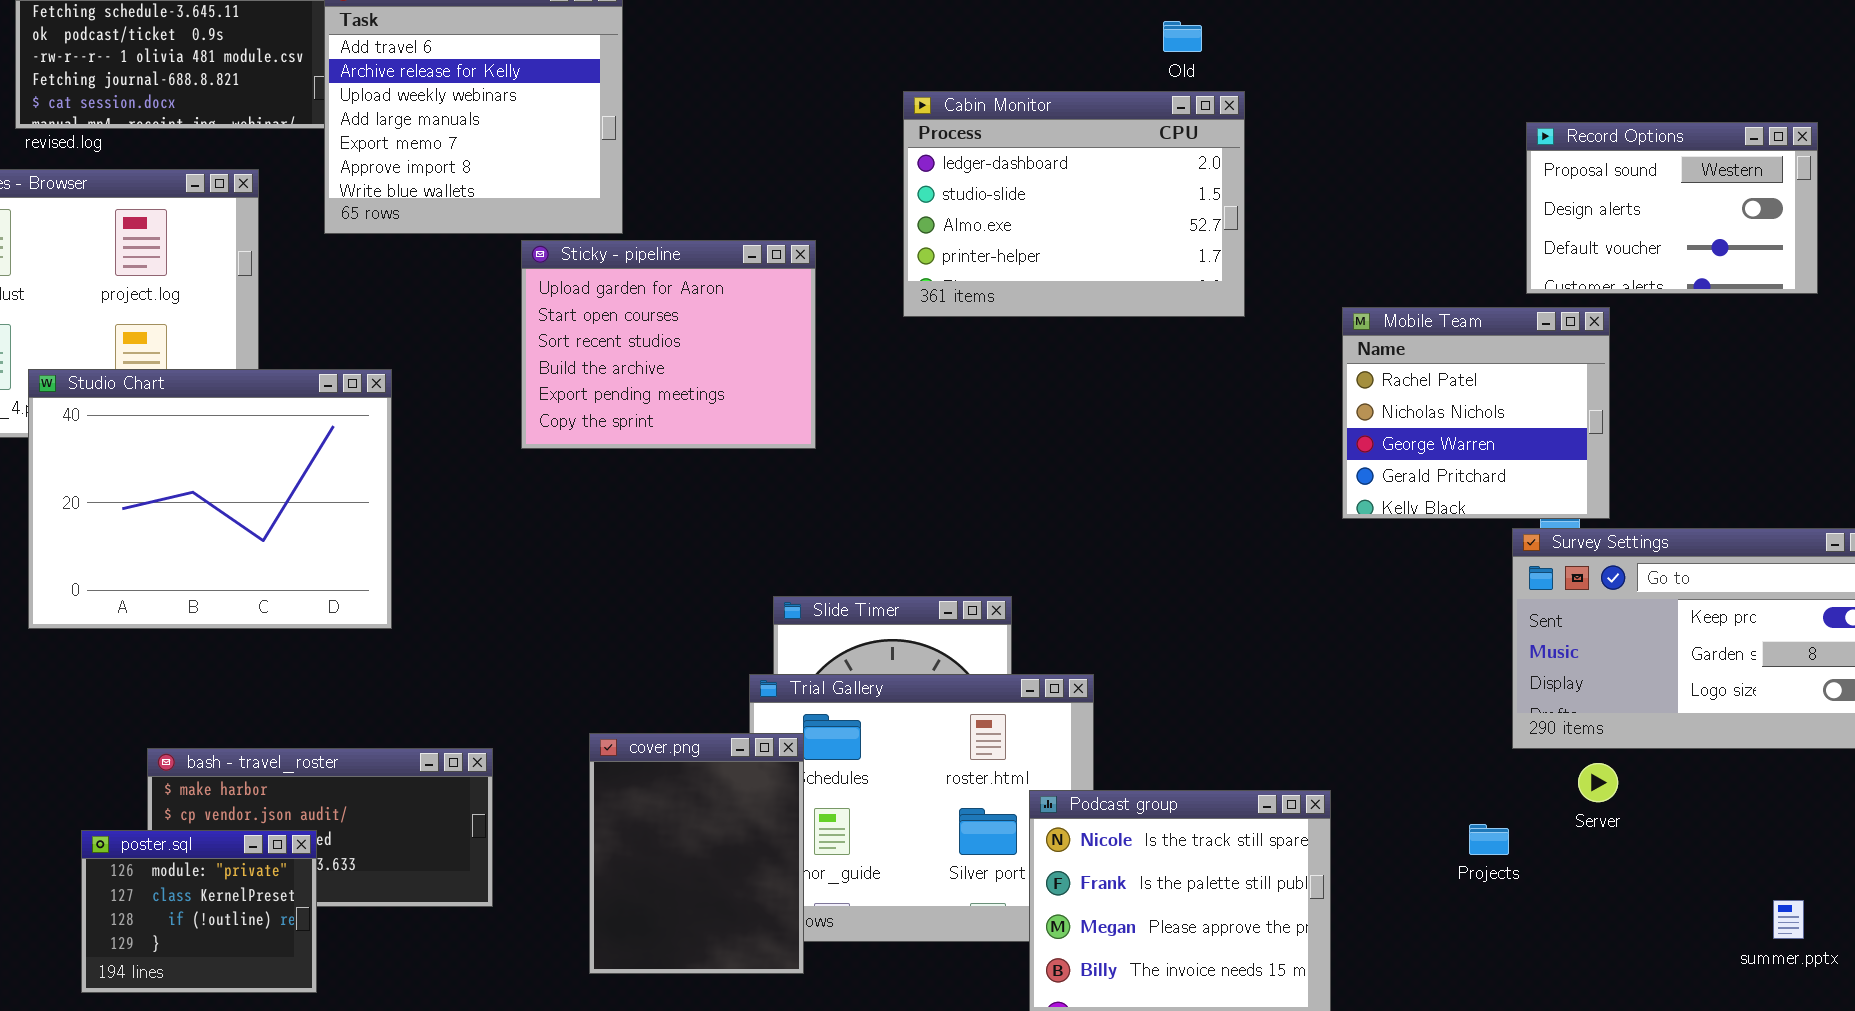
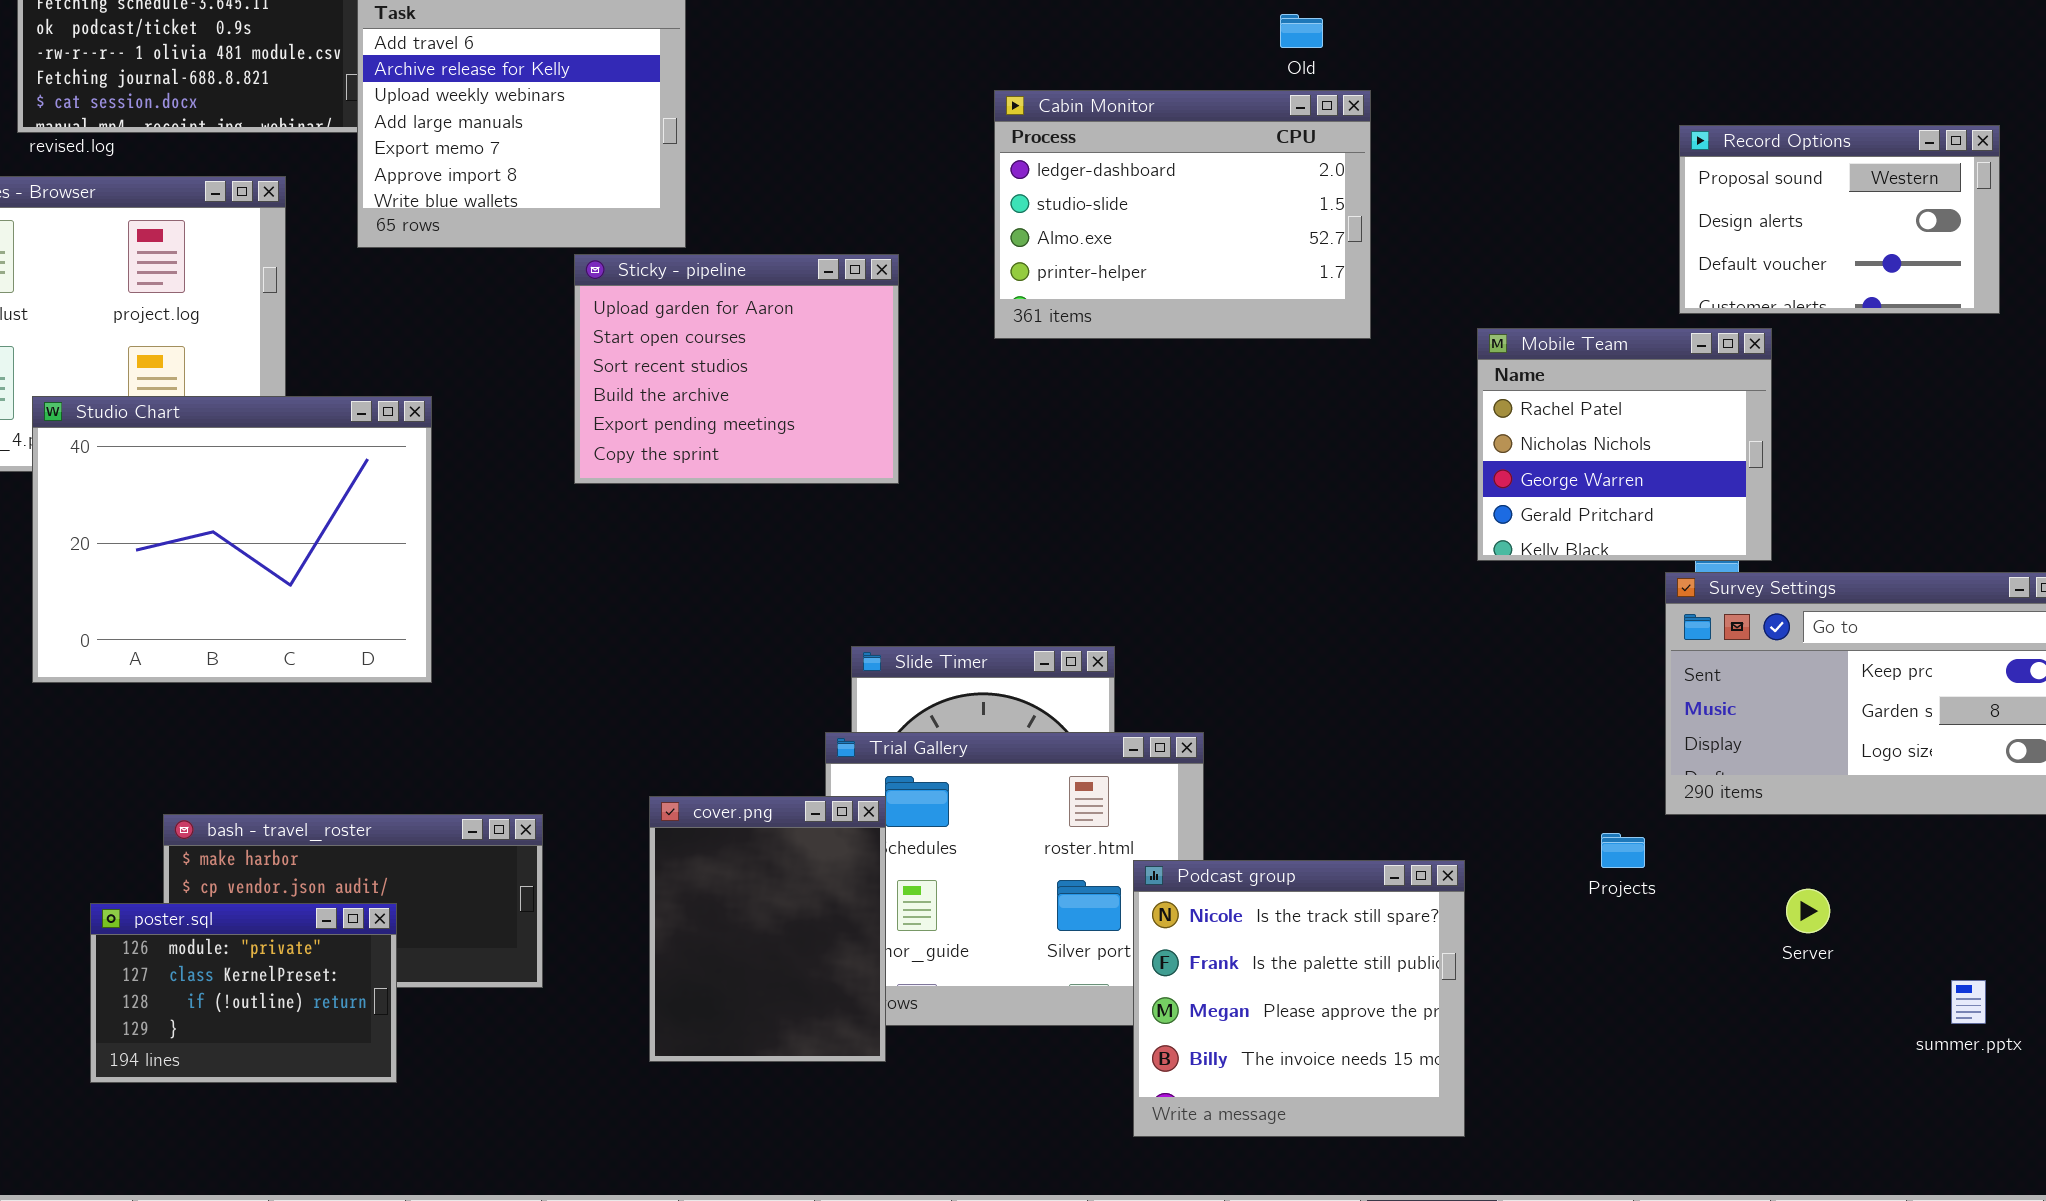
Server: [1578,763,1618,802] -> [1786,889,1830,933], moved
Projects: [1469,824,1509,855] -> [1601,833,1645,868], moved
poster.sql: [81,830,317,993] -> [90,903,397,1083], resized

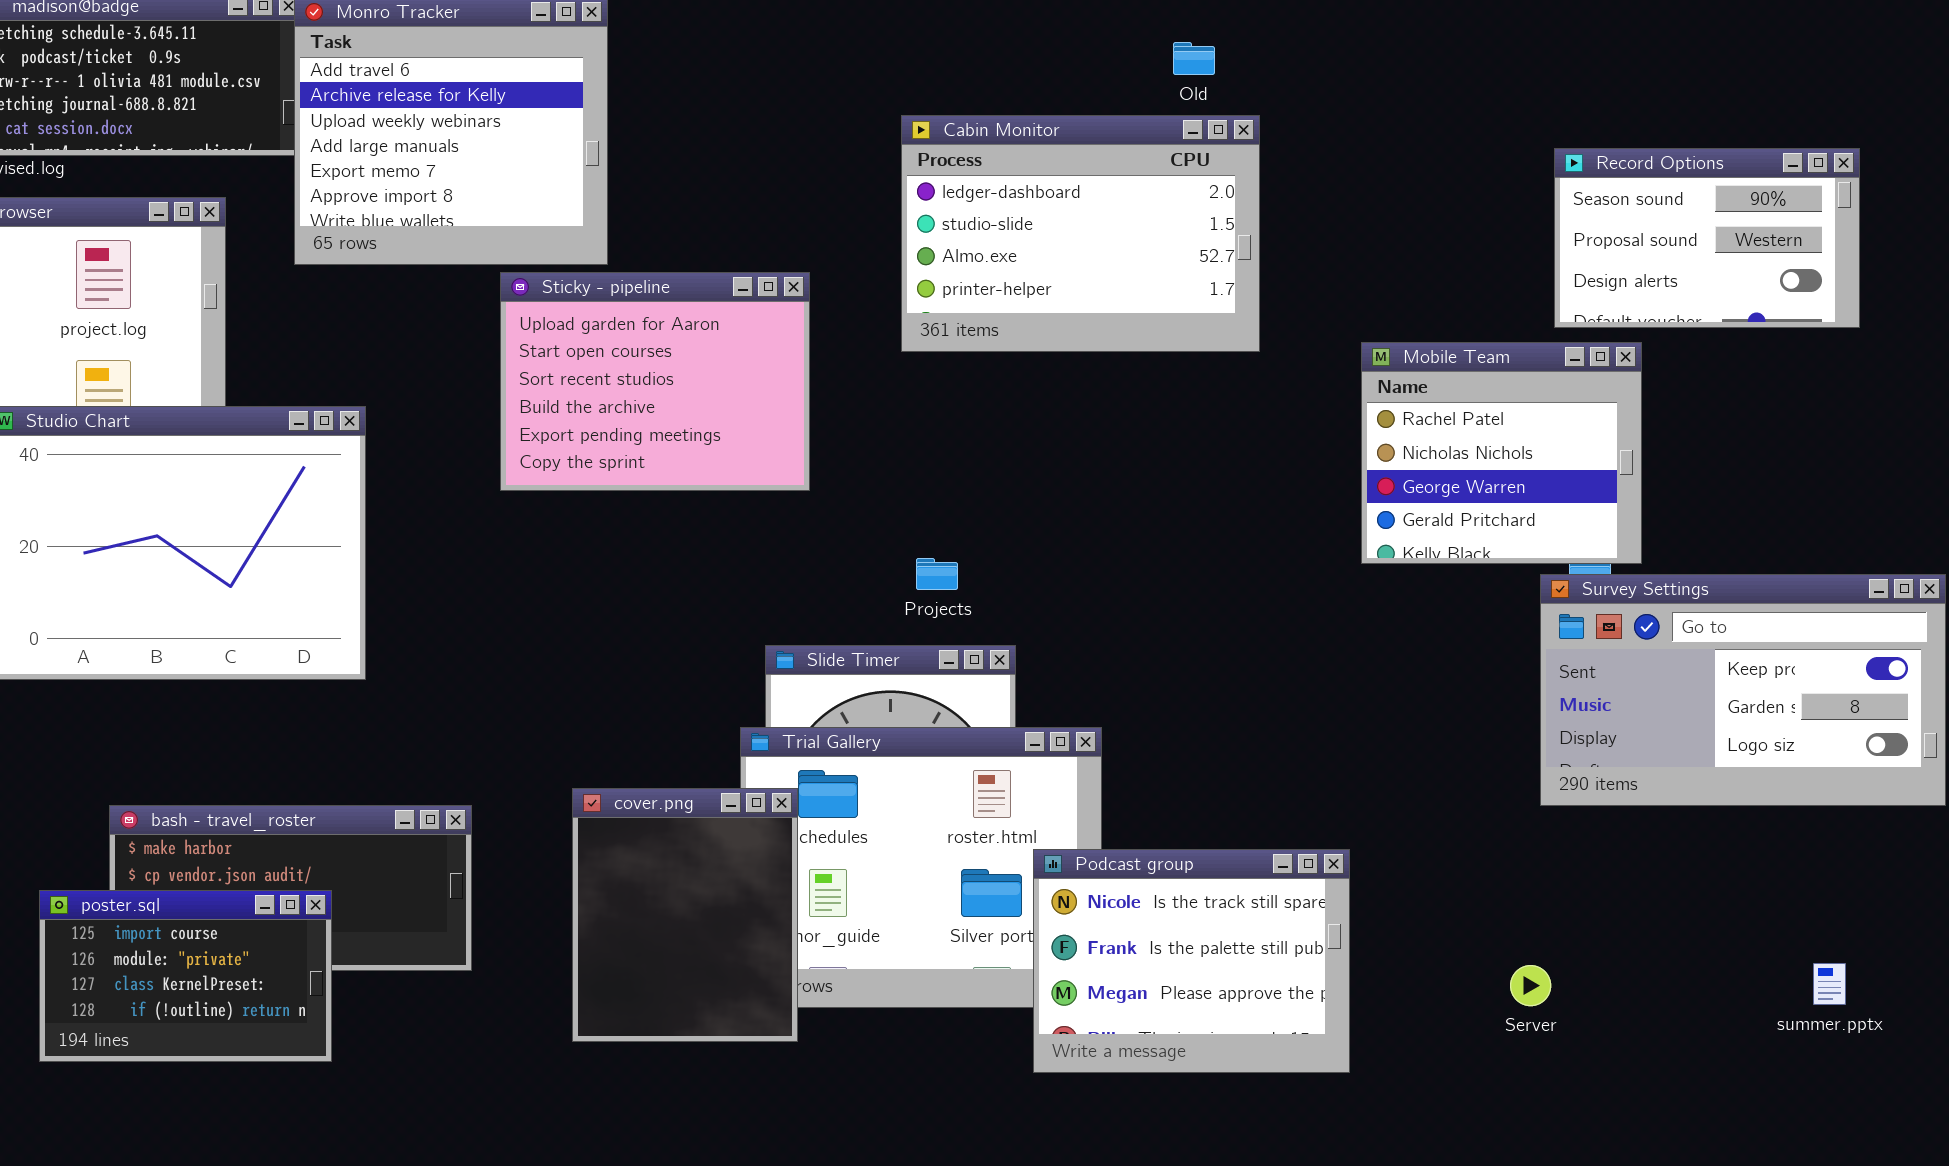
Record Options: [1679,125,2000,314] -> [1554,148,1860,328], scrolled up 1 row
Projects: [1601,833,1645,868] -> [916,558,958,590], moved
Podcast group: [1133,860,1465,1137] -> [1033,849,1350,1073], resized
Server: [1786,889,1830,933] -> [1510,965,1551,1006], moved
poster.sql: [90,903,397,1083] -> [39,890,332,1062], scrolled up 1 row

